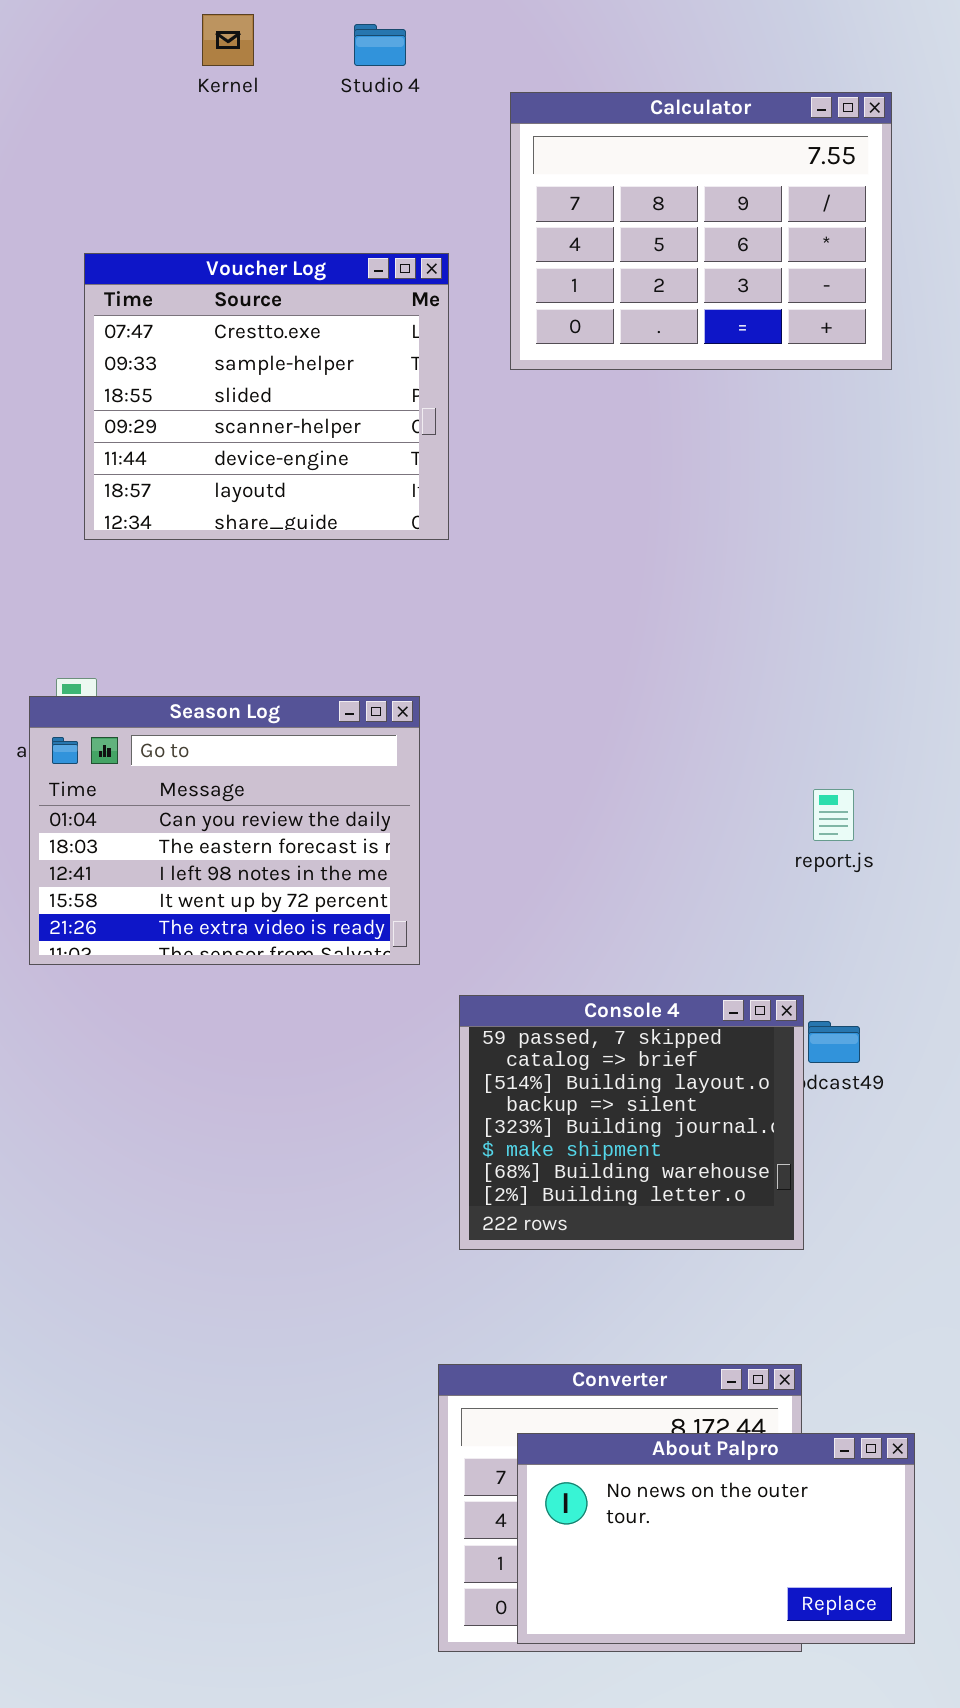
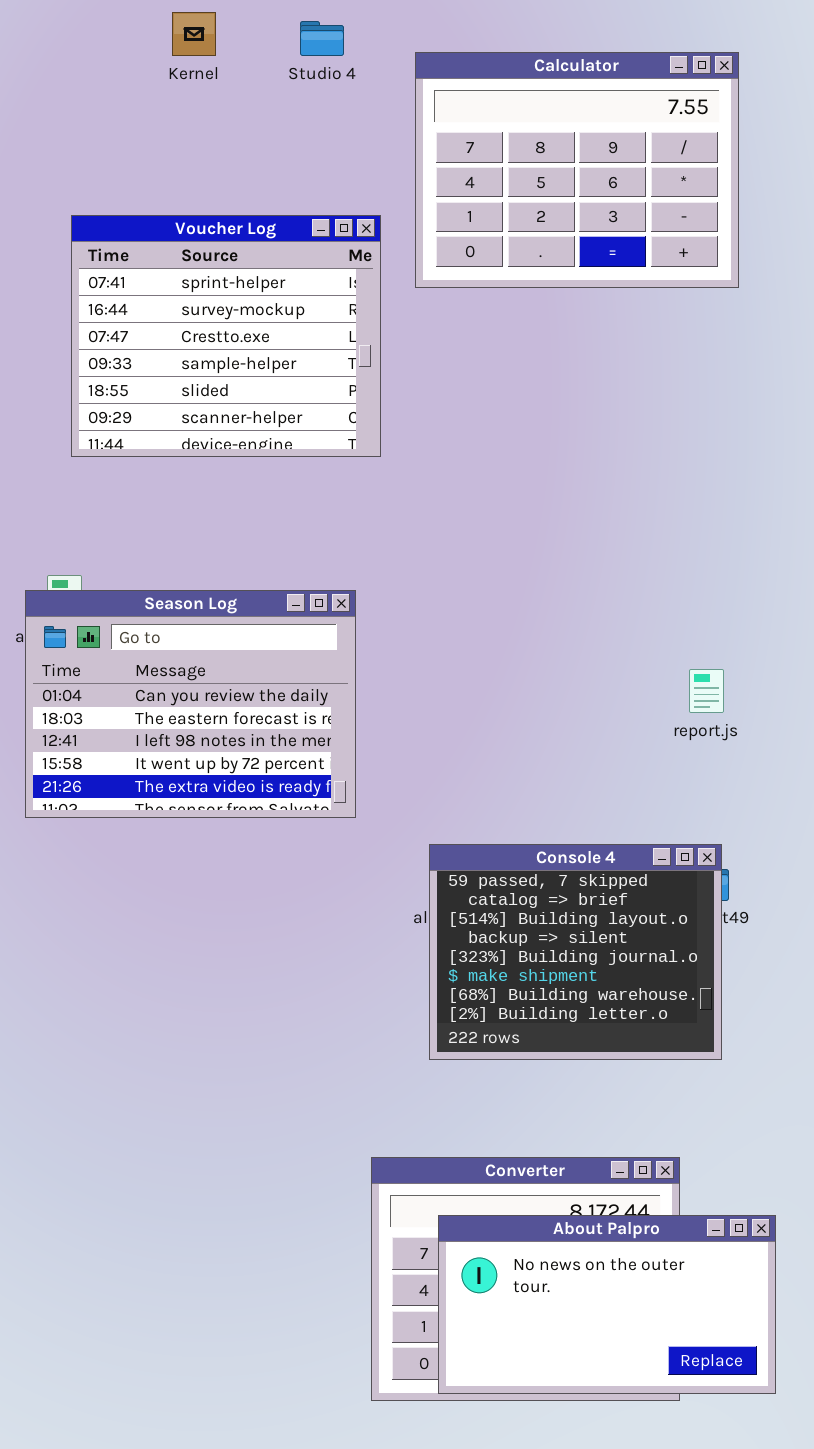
Calculator: [510,92,892,370] -> [415,52,739,288], moved
Voucher Log: [84,253,449,540] -> [71,215,381,457], scrolled up 2 rows
Console 4: [459,995,804,1250] -> [429,844,722,1060], moved

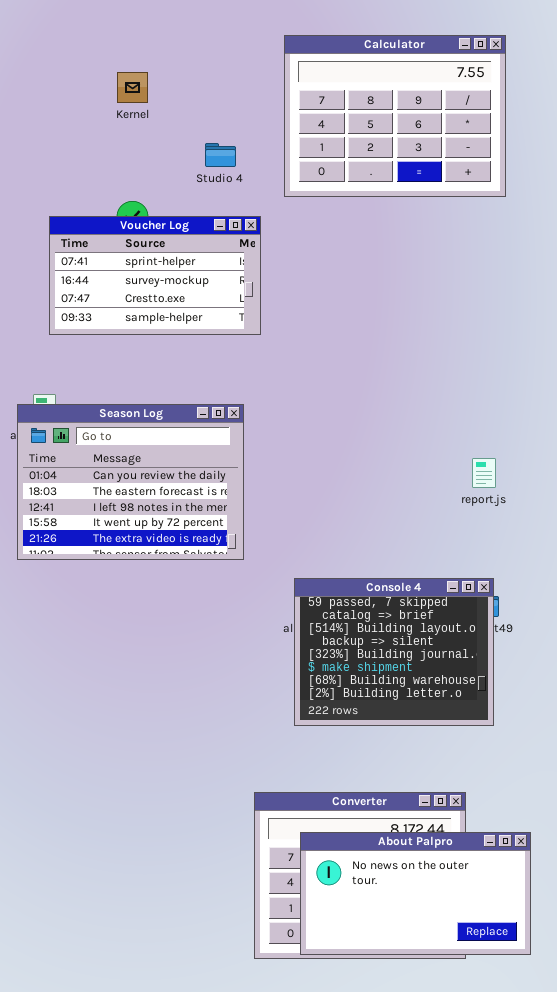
Kernel: [172,12,216,56] -> [117,72,148,103], moved
Studio 4: [300,21,344,56] -> [205,143,236,167], moved
Voucher Log: [71,215,381,457] -> [49,216,261,335], moved, resized

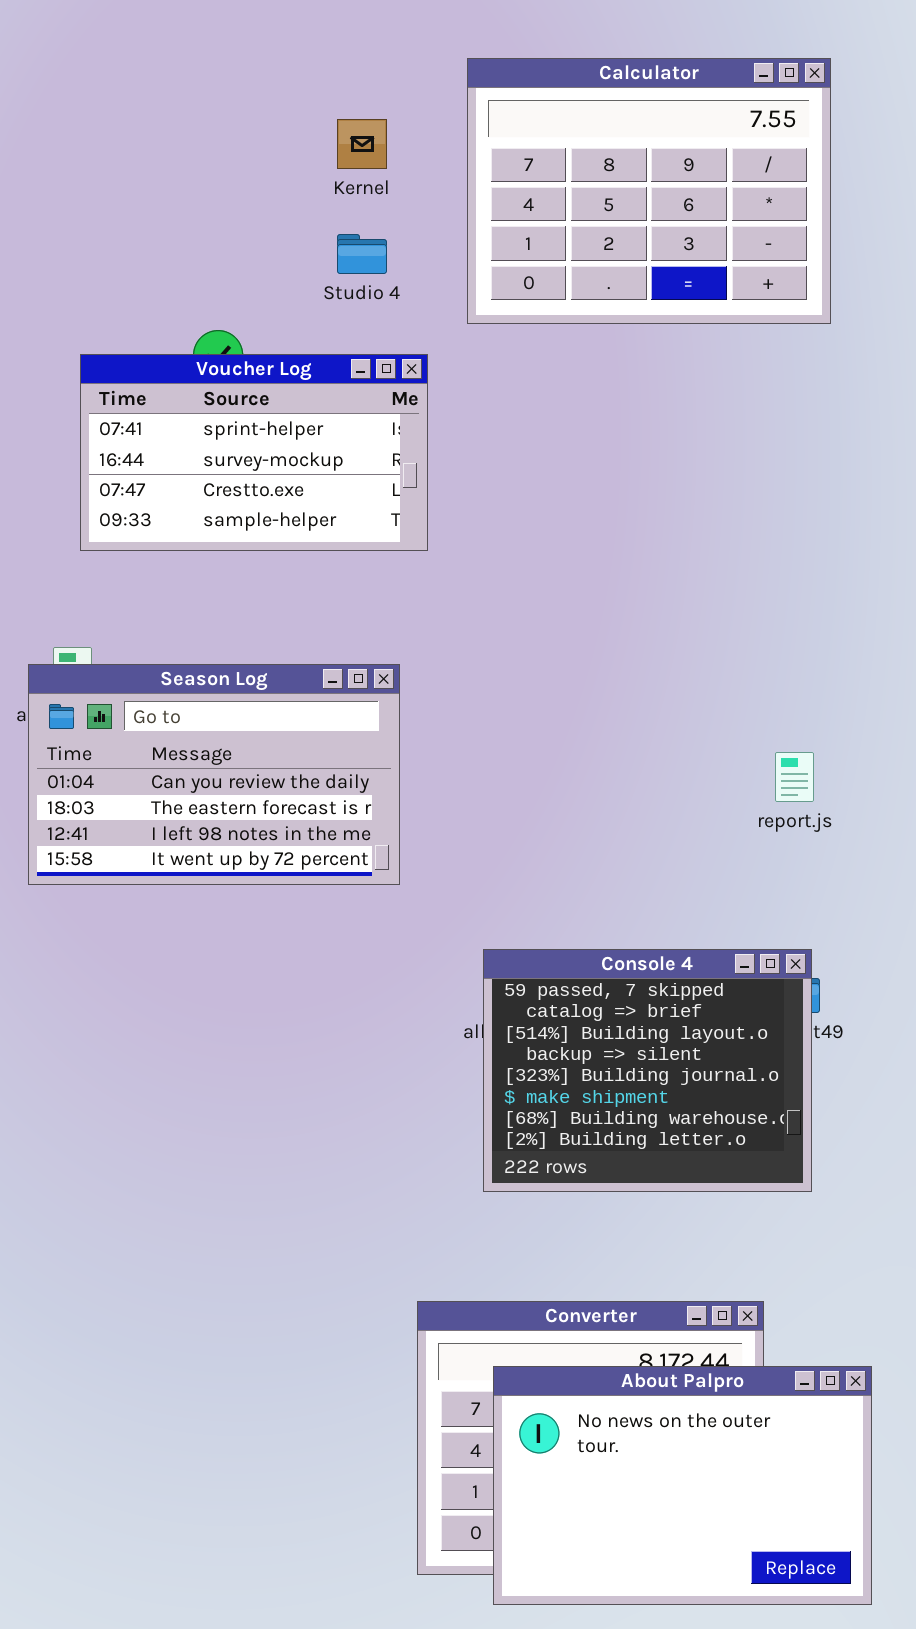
Kernel: [117,72,148,103] -> [337,119,387,169], moved
Season Log: [17,404,244,560] -> [28,664,400,885], resized
About Palpro: [300,832,531,955] -> [493,1366,872,1605], resized

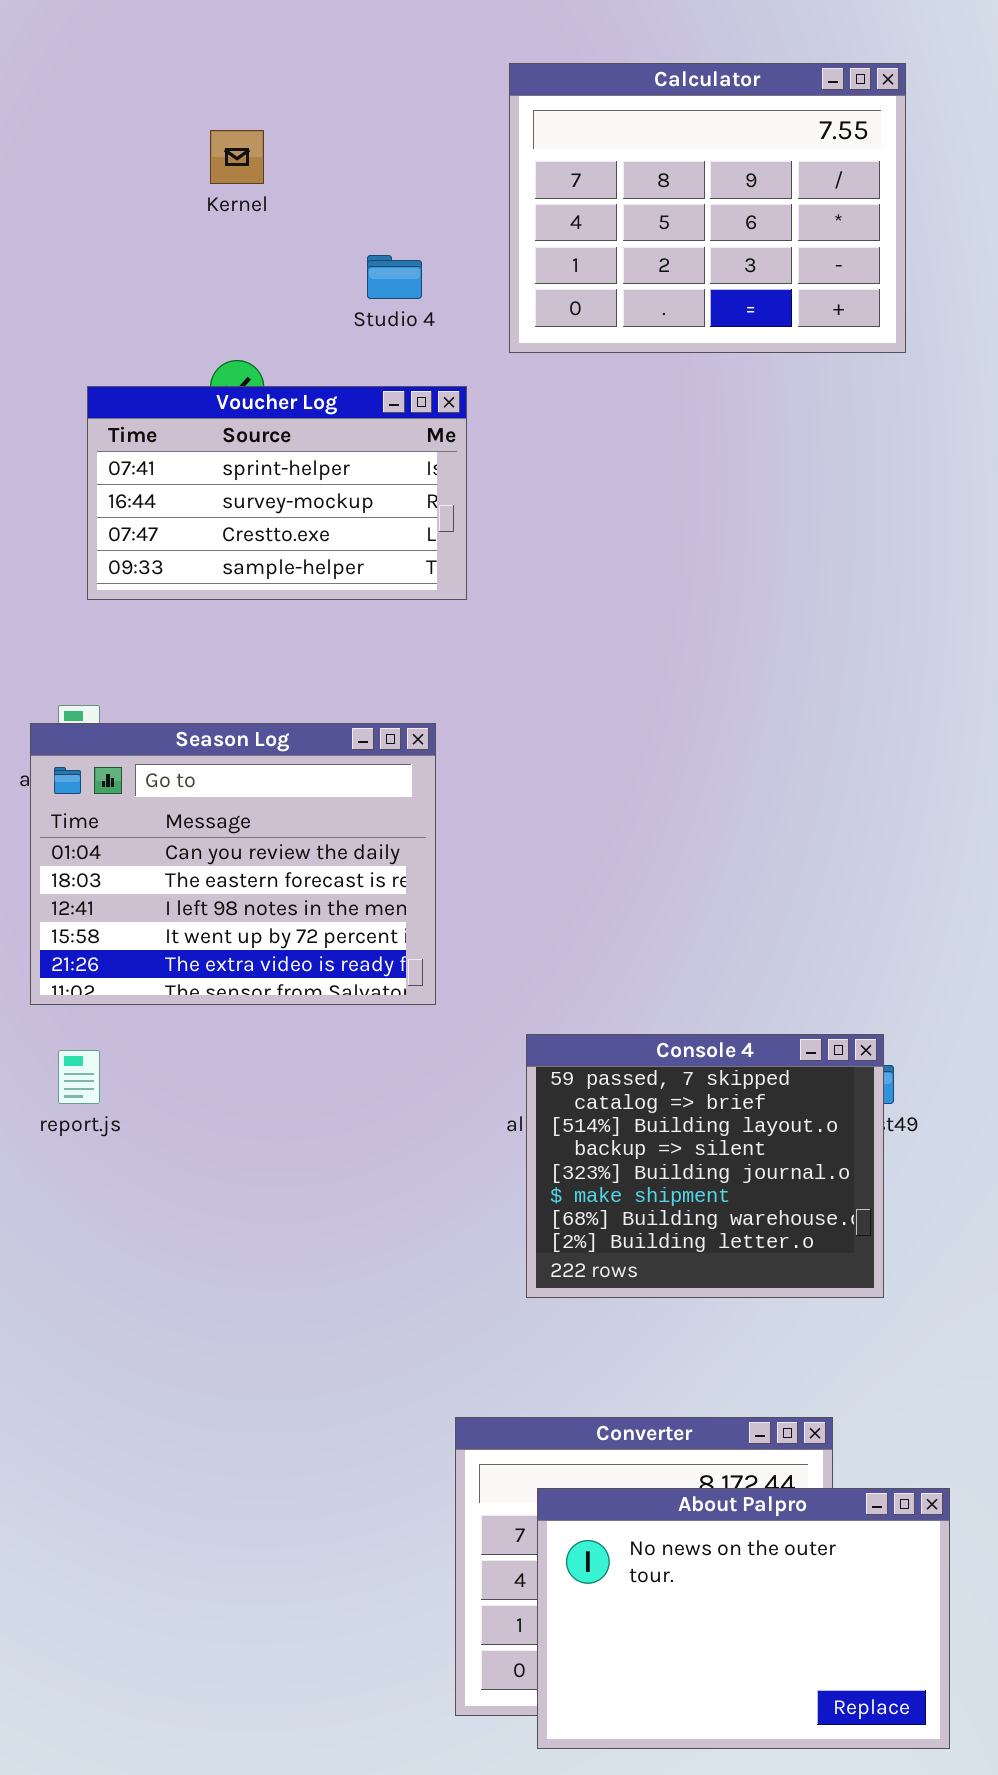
Kernel: [337,119,387,169] -> [210,130,264,184], moved
Season Log: [28,664,400,885] -> [30,723,436,1005], resized
report.js: [775,752,814,802] -> [58,1050,100,1104], moved

